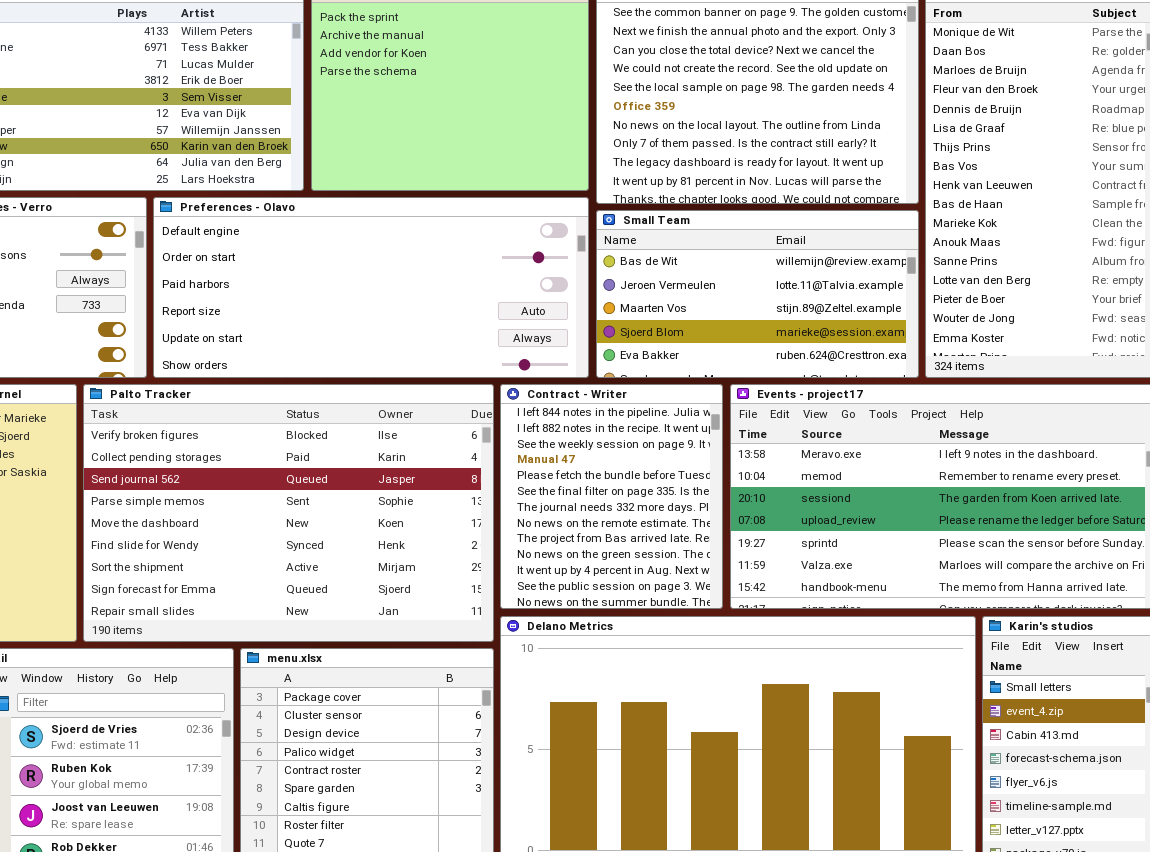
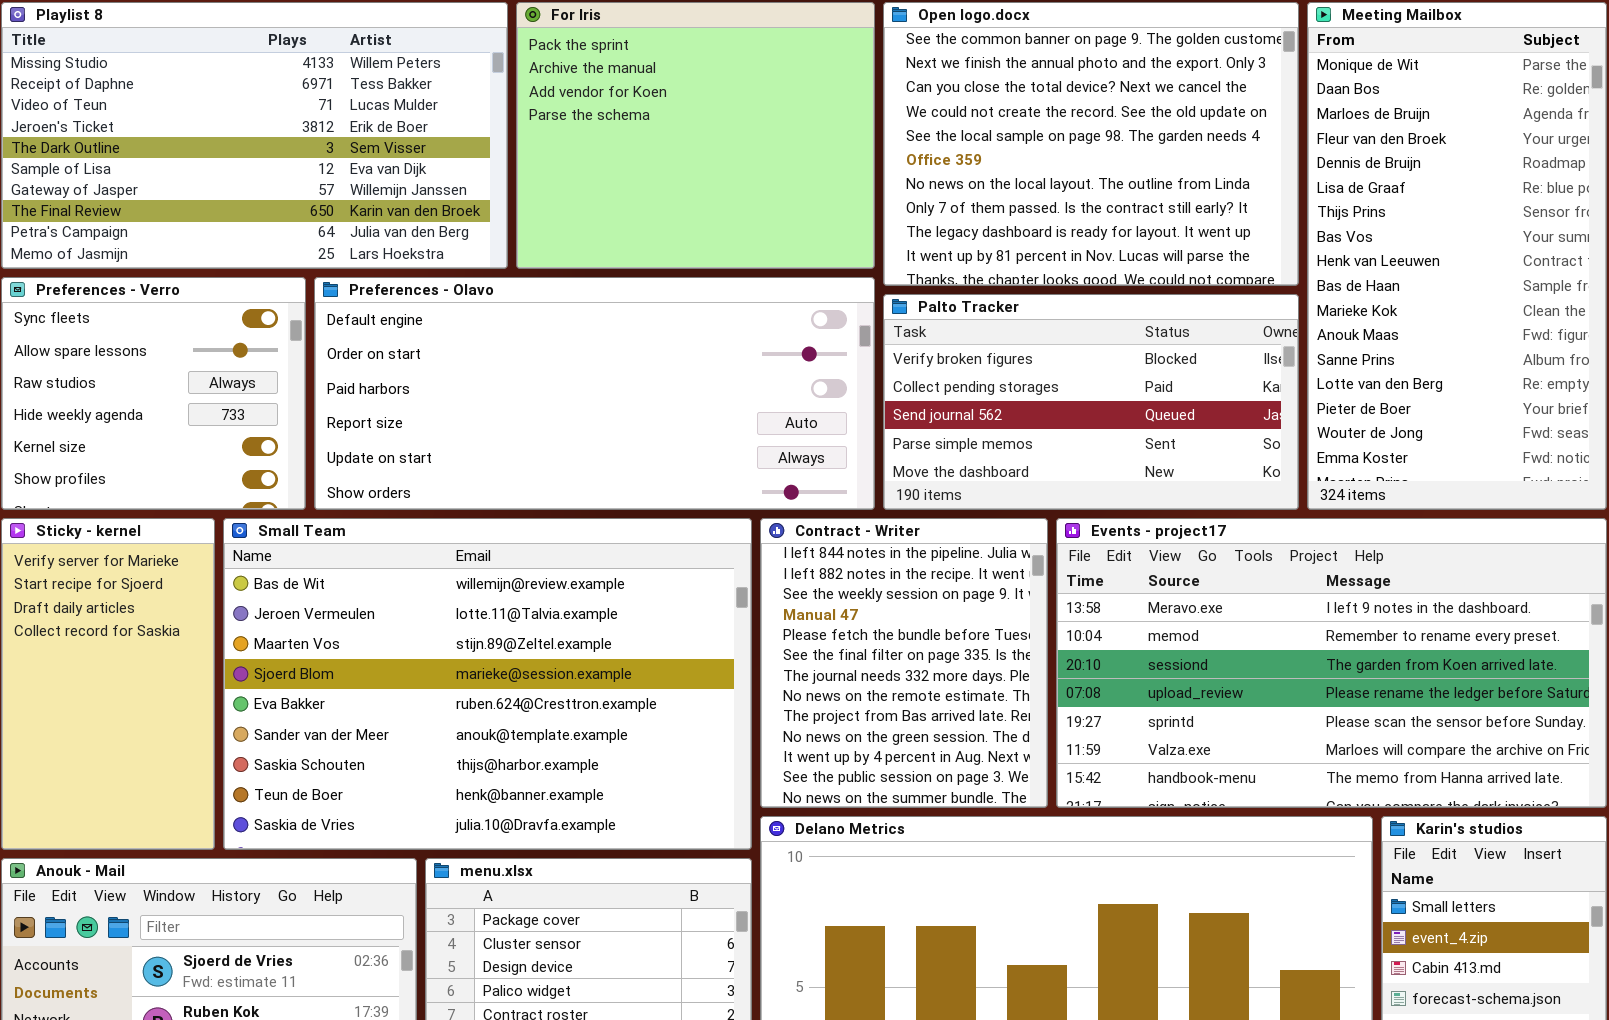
Small Team: [596,210,919,378] -> [223,518,752,850], moved, resized
Palto Tracker: [83,384,494,642] -> [883,294,1299,510], moved, resized

